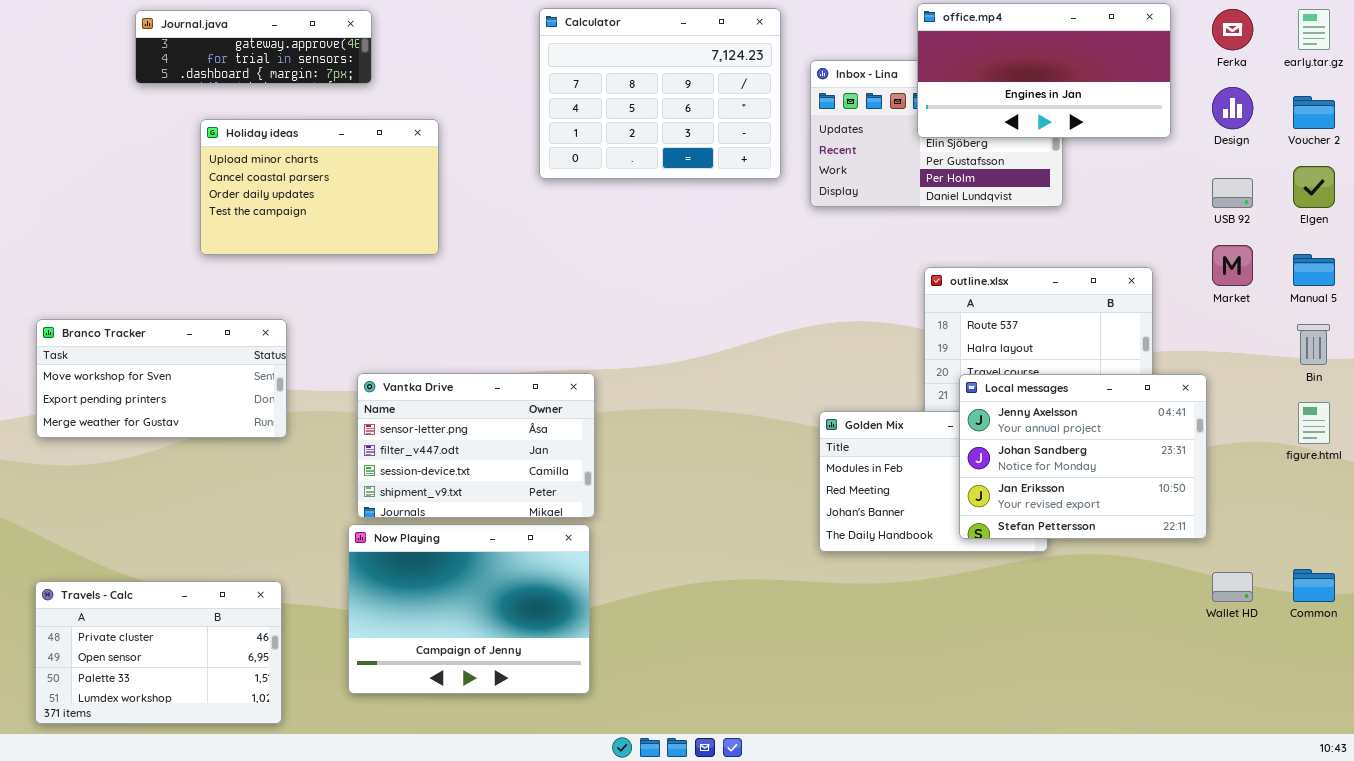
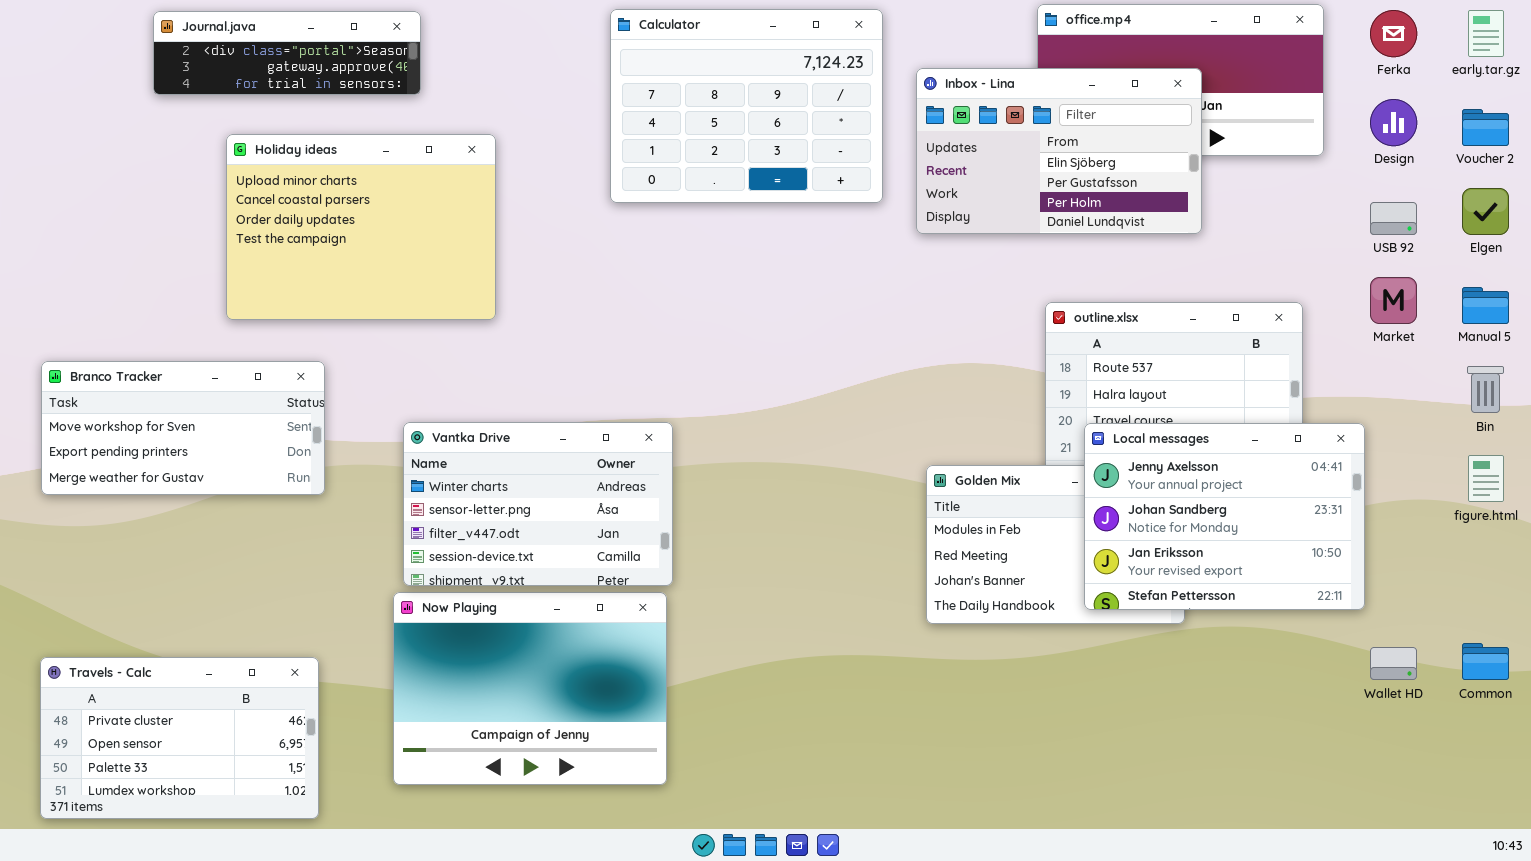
Journal.java: [135,10,372,84] -> [153,11,421,95], scrolled up 1 row
Inbox - Lina: [810,60,1063,207] -> [916,68,1202,234], raised
Holiday ideas: [200,119,439,255] -> [226,134,496,320], resized
Vantka Drive: [357,373,595,518] -> [403,422,673,586], scrolled up 1 row

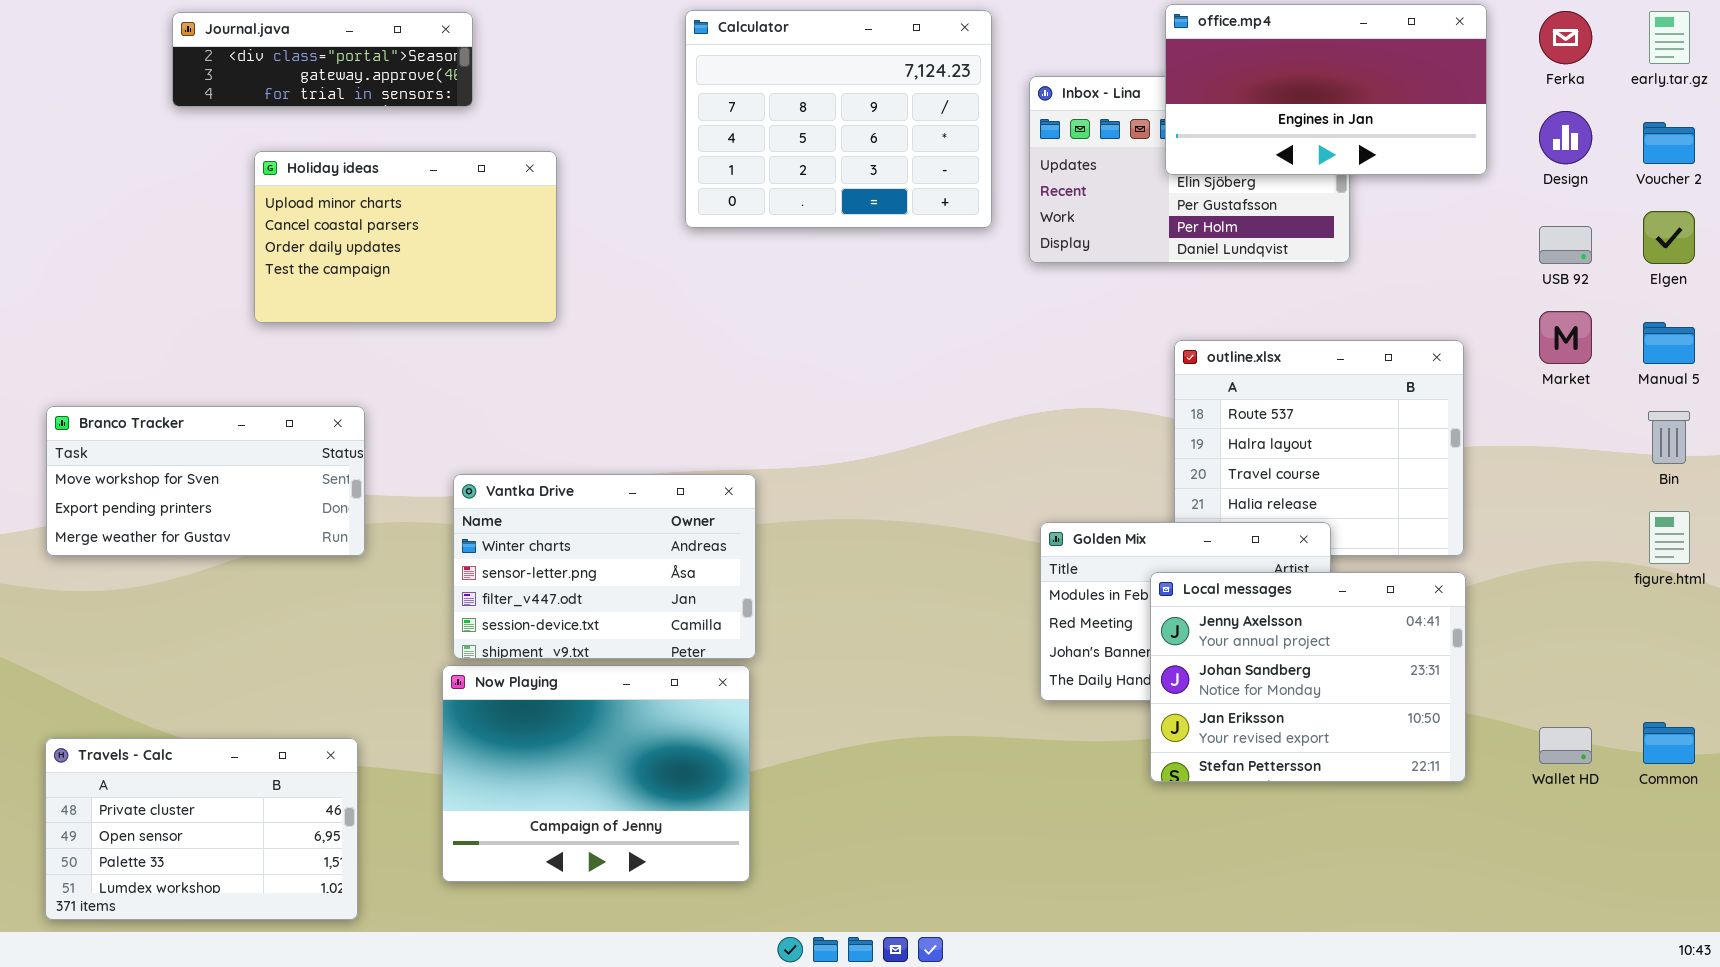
office.mp4: [1037,4,1324,156] -> [1165,4,1487,175], raised
Holiday ideas: [226,134,496,320] -> [254,151,557,323], resized
Local messages: [1084,423,1365,610] -> [1150,572,1466,782], moved

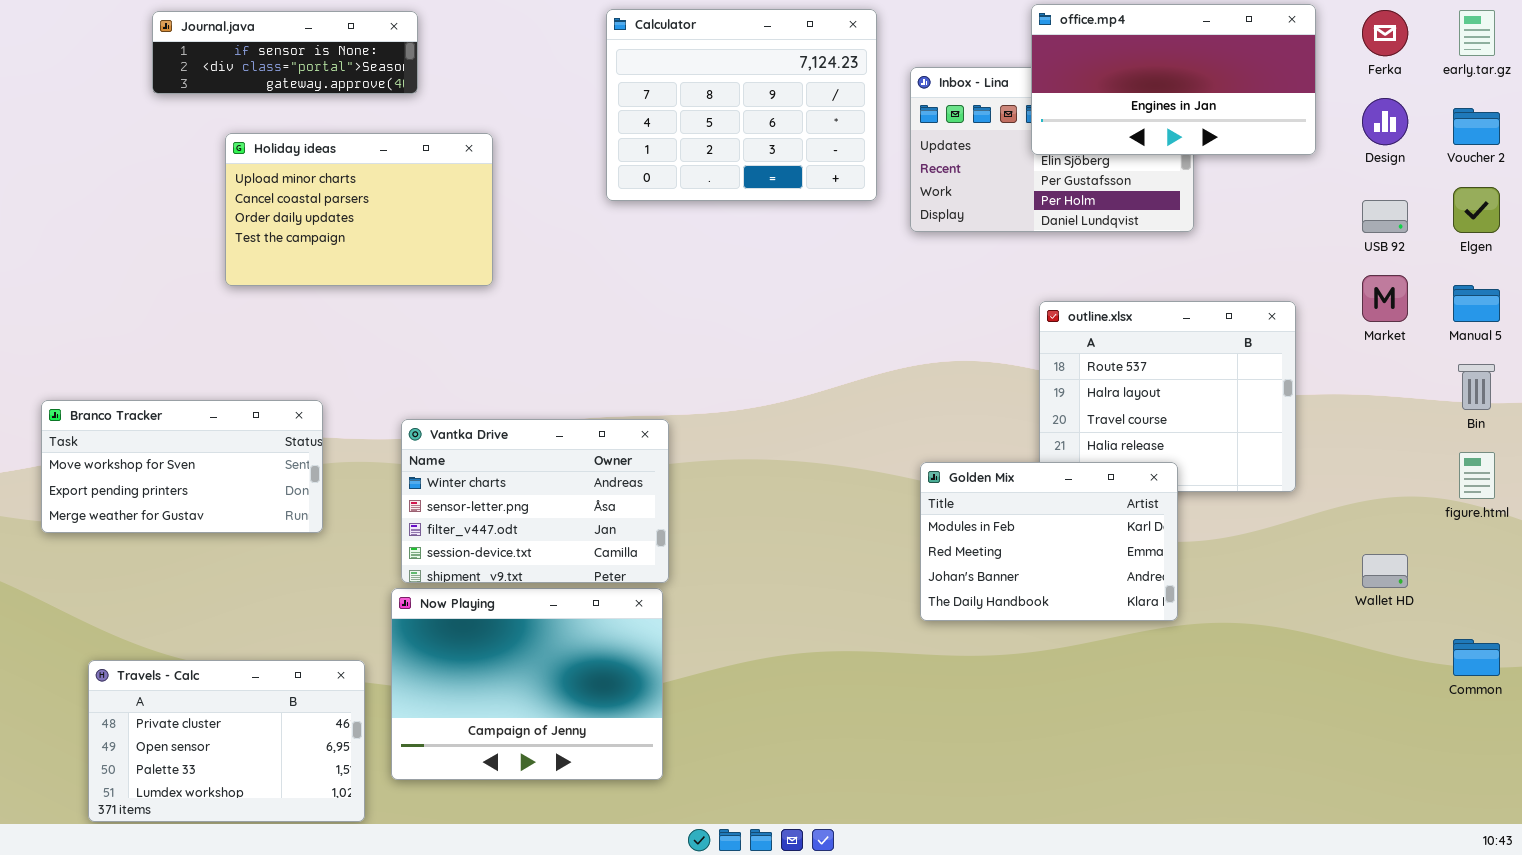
Journal.java: [172,12,473,107] -> [152,11,418,94], scrolled up 1 row
Branco Tracker: [46,406,365,556] -> [41,400,323,533], moved
Local messages: [1150,572,1466,782] -> none, closed
Wallet HD: [1539,727,1592,764] -> [1362,554,1408,588], moved
Travels - Calc: [45,738,358,920] -> [88,660,365,822], moved

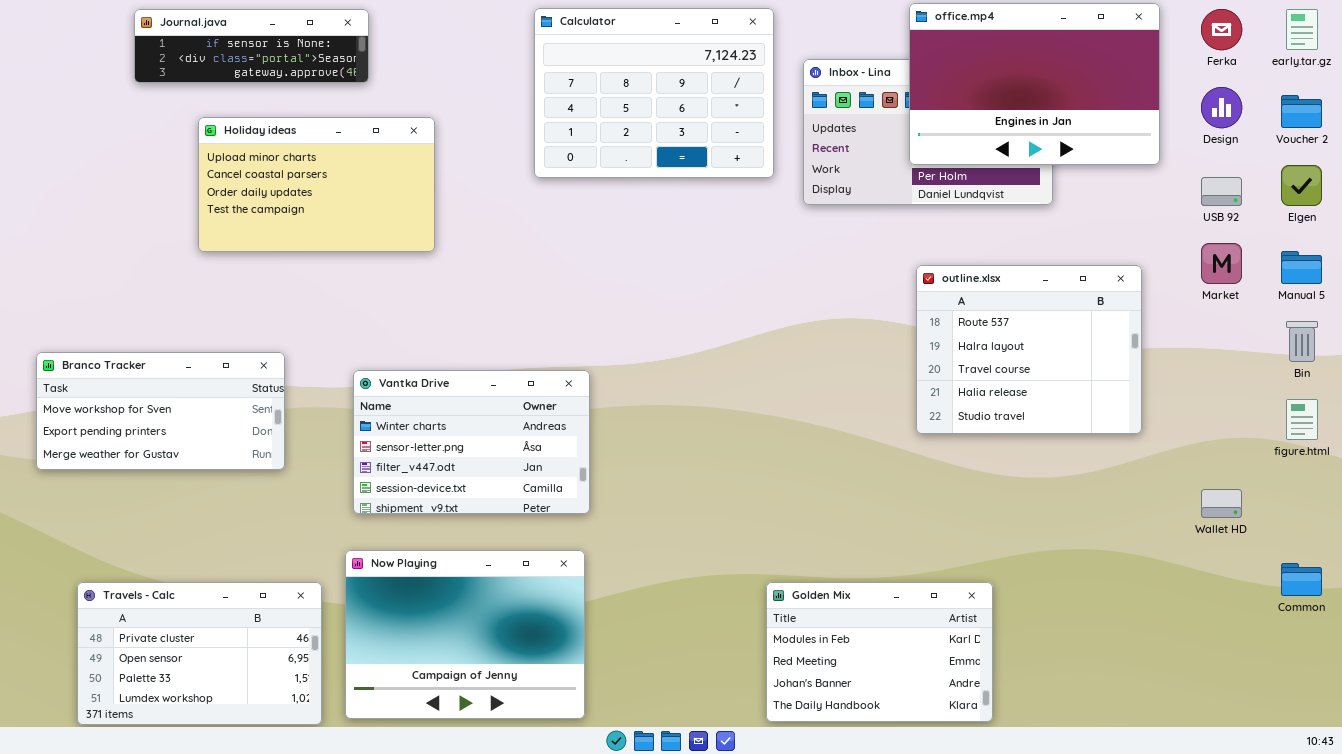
office.mp4: [1031,4,1316,155] -> [909,3,1160,165], resized
Golden Mix: [920,462,1178,621] -> [766,582,993,722], moved
Now Playing: [391,588,663,780] -> [345,550,585,719], moved

